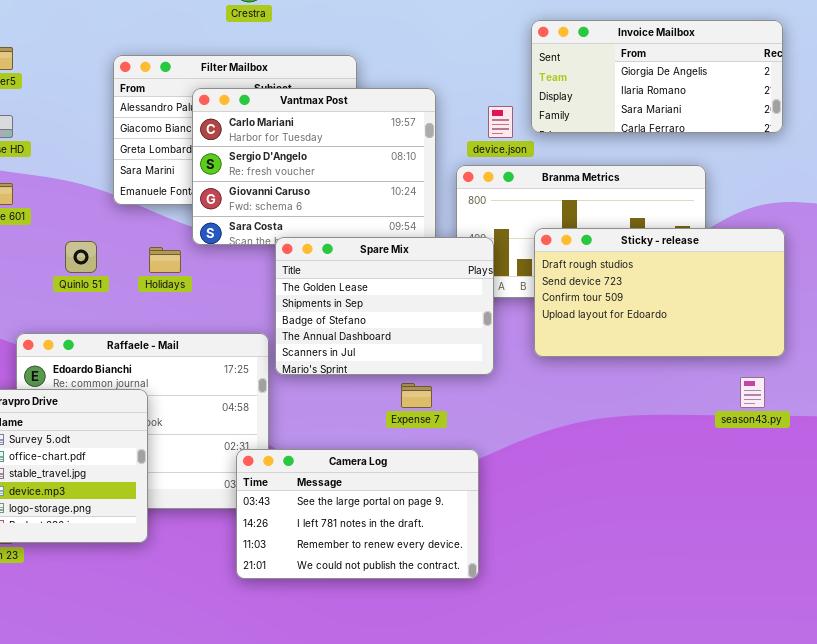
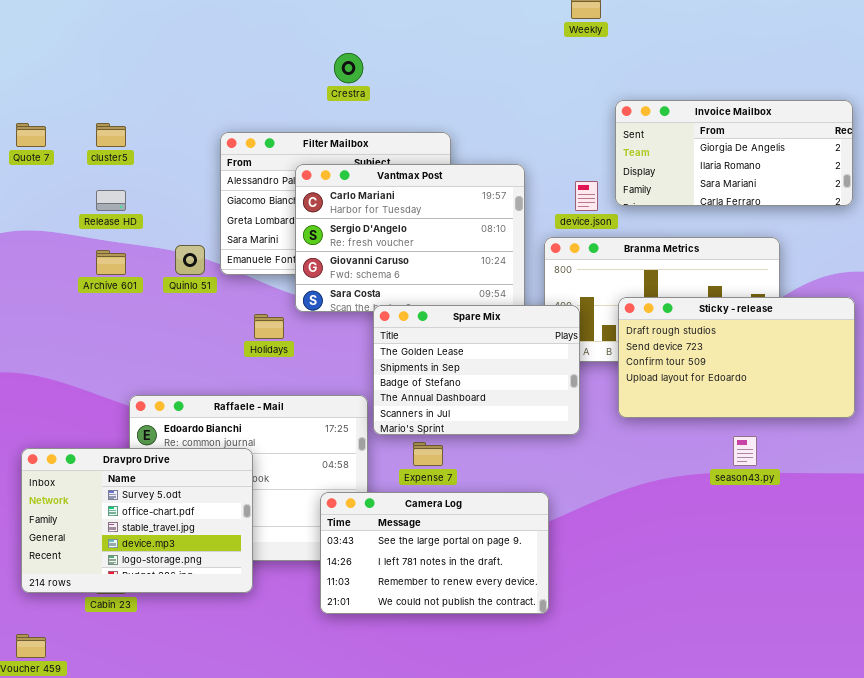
Quinlo 51: [65,241,97,273] -> [175,245,205,275], moved
season43.py: [740,377,765,408] -> [733,436,757,466], moved
Expense 7: [401,383,432,408] -> [413,442,443,466], moved
Camera Log: [236,449,479,579] -> [320,492,549,614], moved

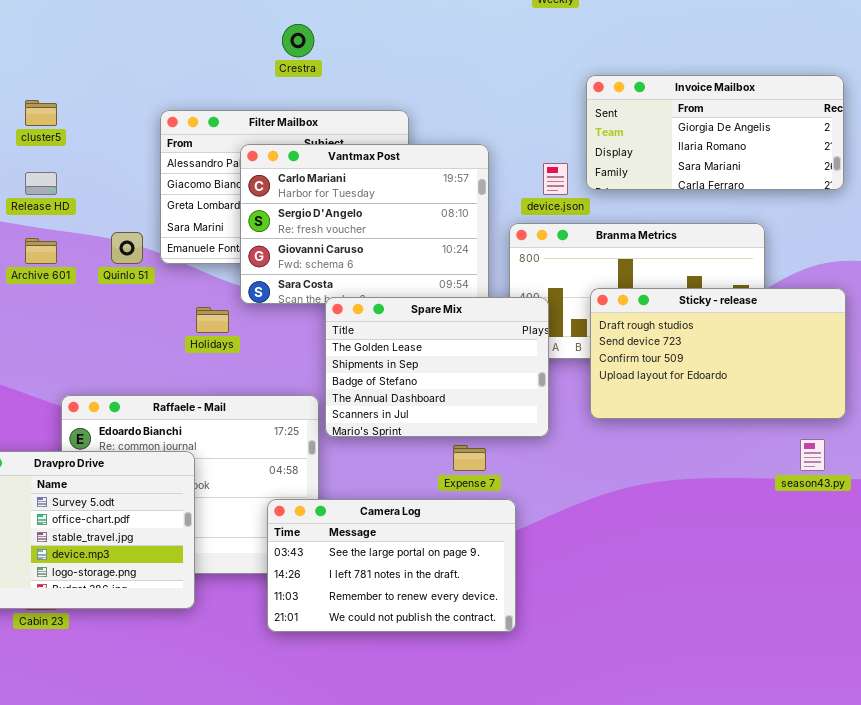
season43.py: [733,436,757,466] -> [800,439,825,471], moved
Expense 7: [413,442,443,466] -> [453,445,486,471], moved

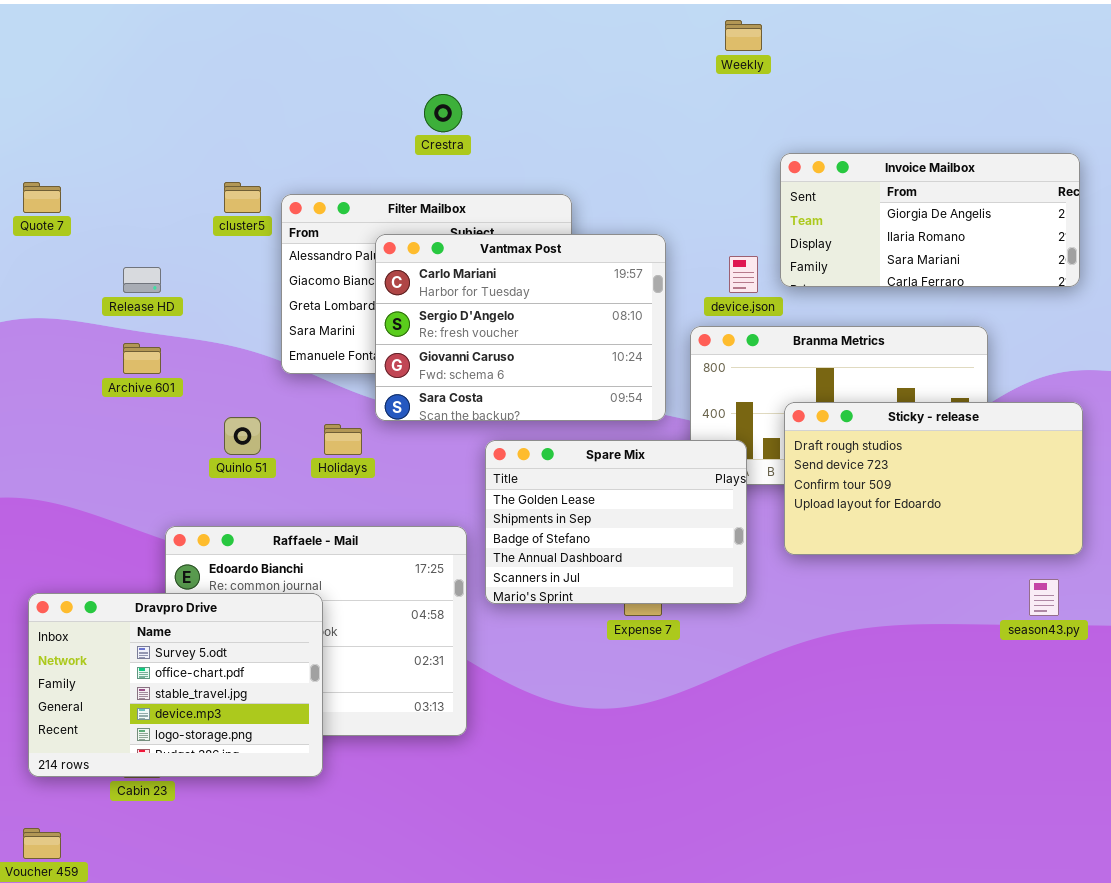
cluster5: [25,100,57,126] -> [224,182,261,213], moved
Quinlo 51: [111,232,143,264] -> [224,417,261,455], moved
Spare Mix: [325,297,549,437] -> [485,440,747,604], moved
Camera Log: [267,499,516,632] -> none, closed

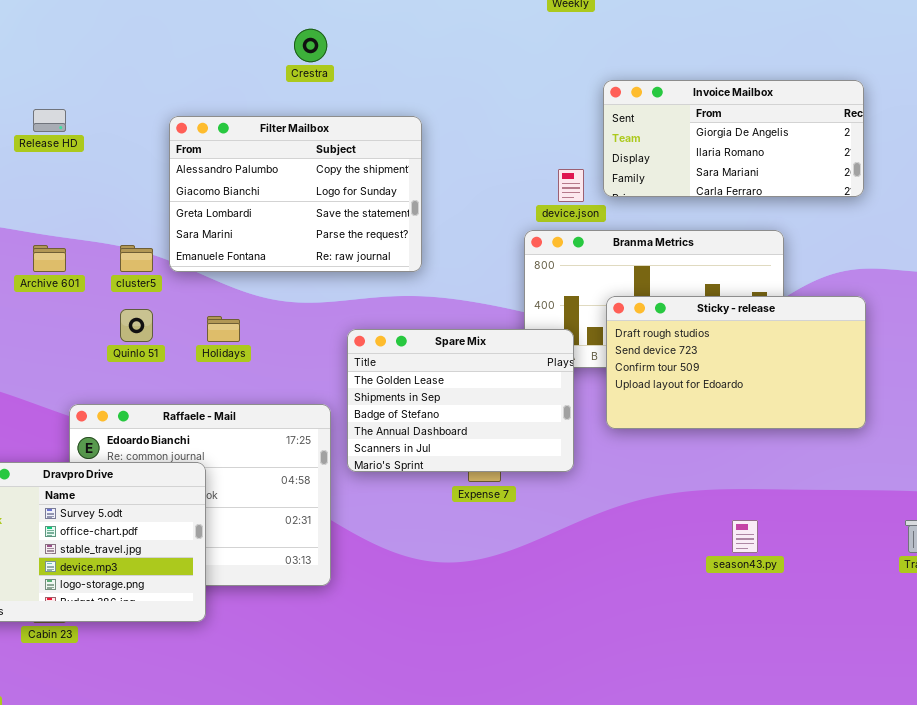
cluster5: [224,182,261,213] -> [120,245,153,272], moved
Vantmax Post: [375,234,666,421] -> none, closed
Release HD: [123,267,161,293] -> [33,109,66,132], moved
season43.py: [1029,579,1059,616] -> [732,520,758,553], moved

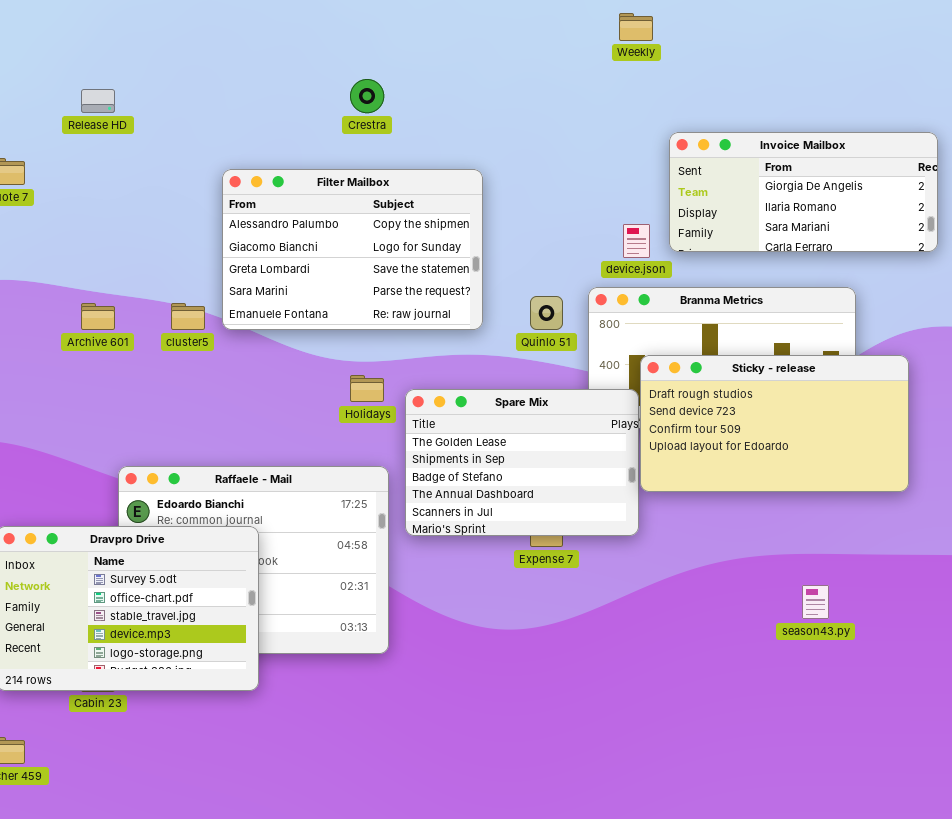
Release HD: [33,109,66,132] -> [81,89,115,113], moved
Sticky - release: [606,296,866,429] -> [640,355,909,492], moved
Quinlo 51: [120,309,153,342] -> [530,296,563,330], moved
Holidays: [207,316,240,342] -> [350,375,384,402], moved

